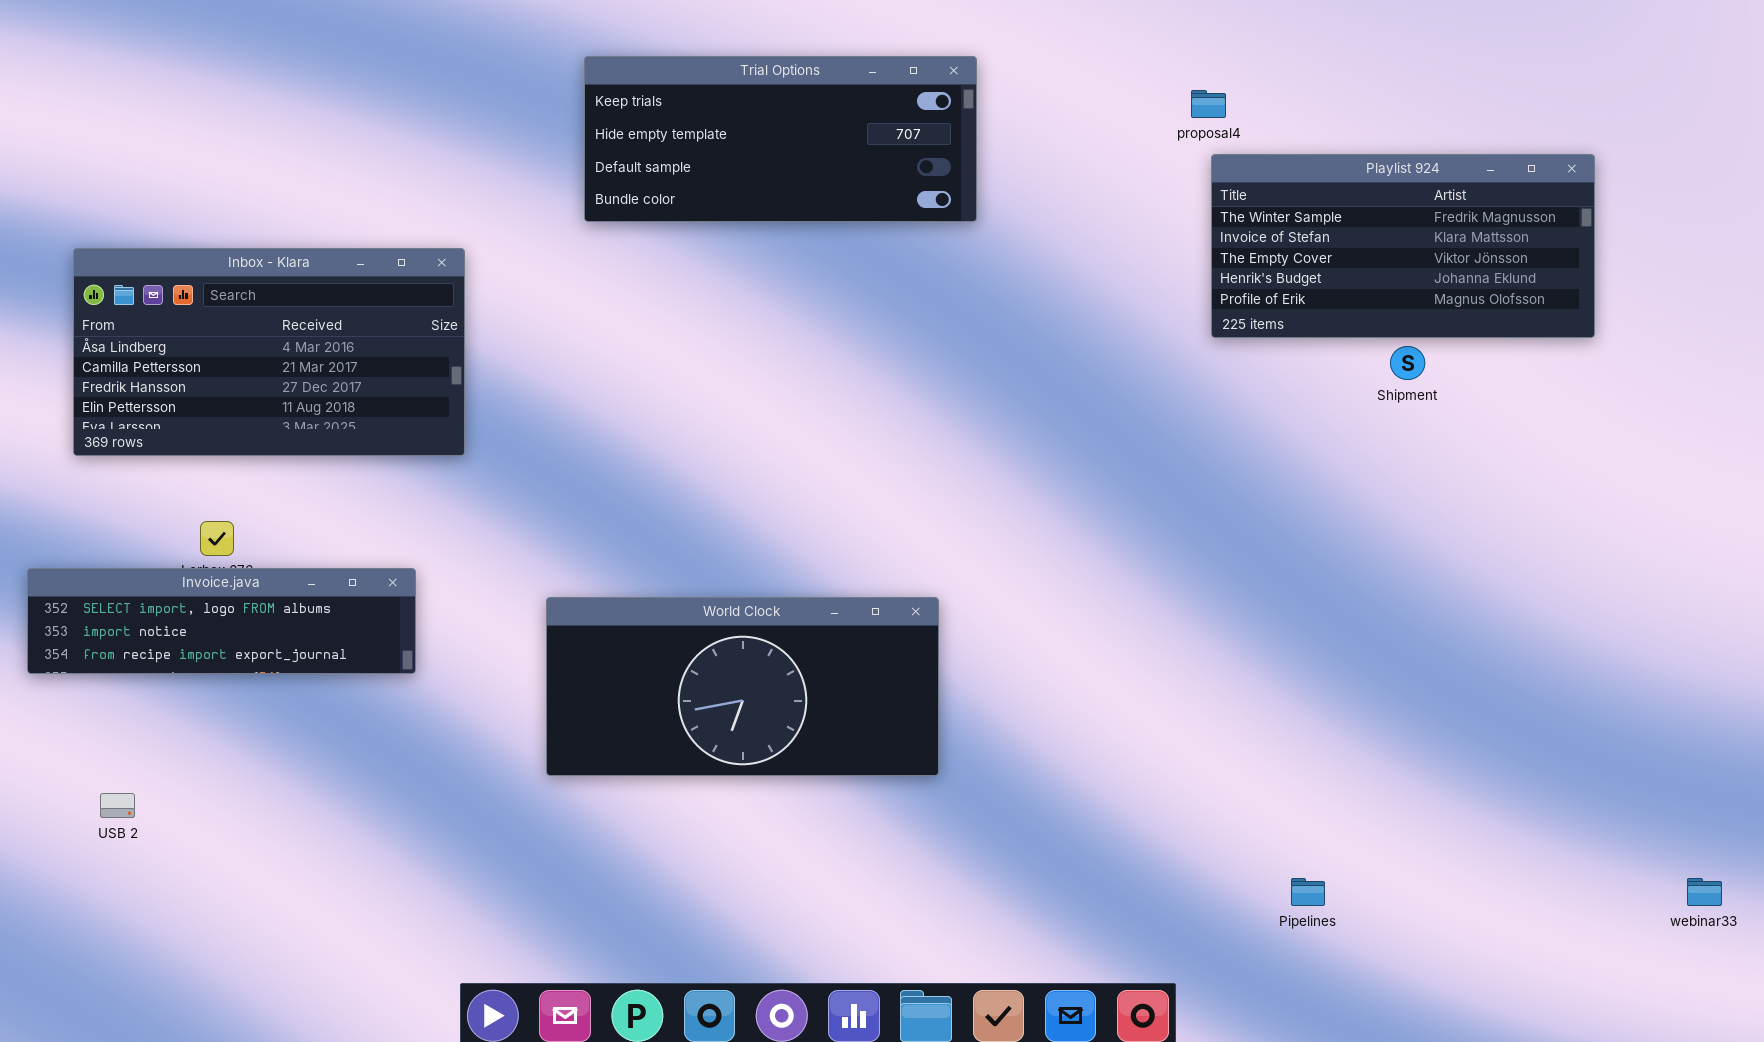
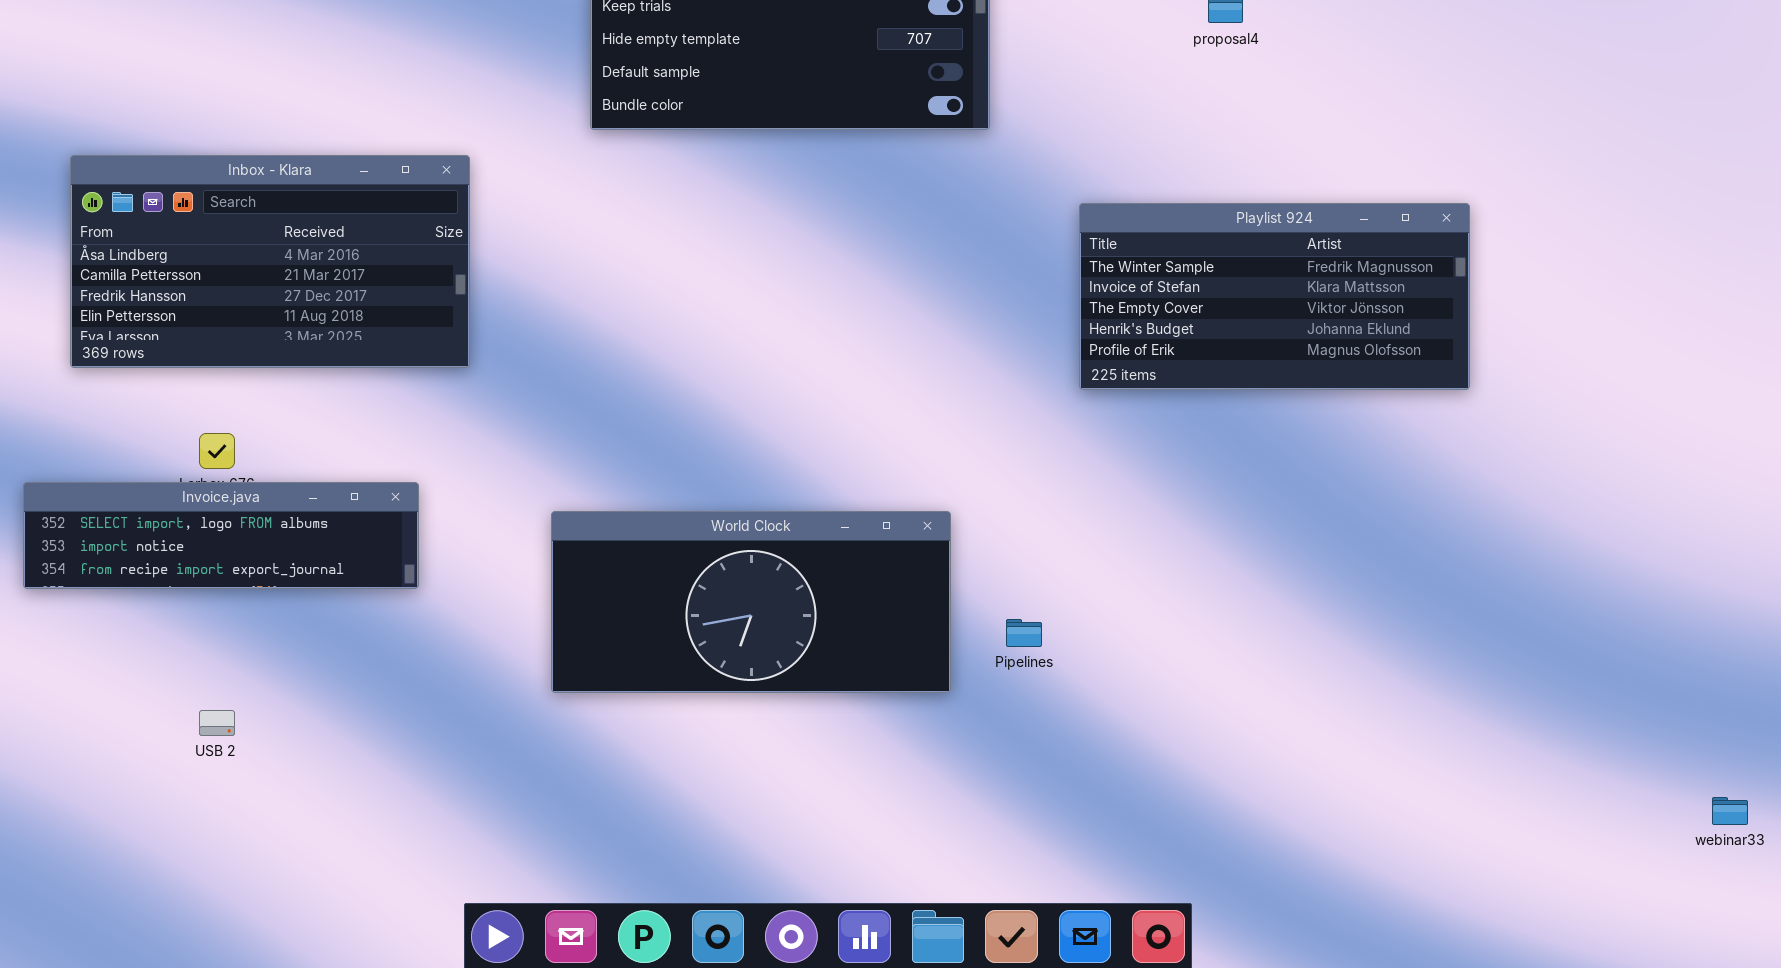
Playlist 924: [1211,154,1595,338] -> [1079,203,1470,390], moved
USB 2: [100,793,135,818] -> [199,710,235,736], moved
Pipelines: [1291,878,1325,906] -> [1006,619,1042,647], moved

